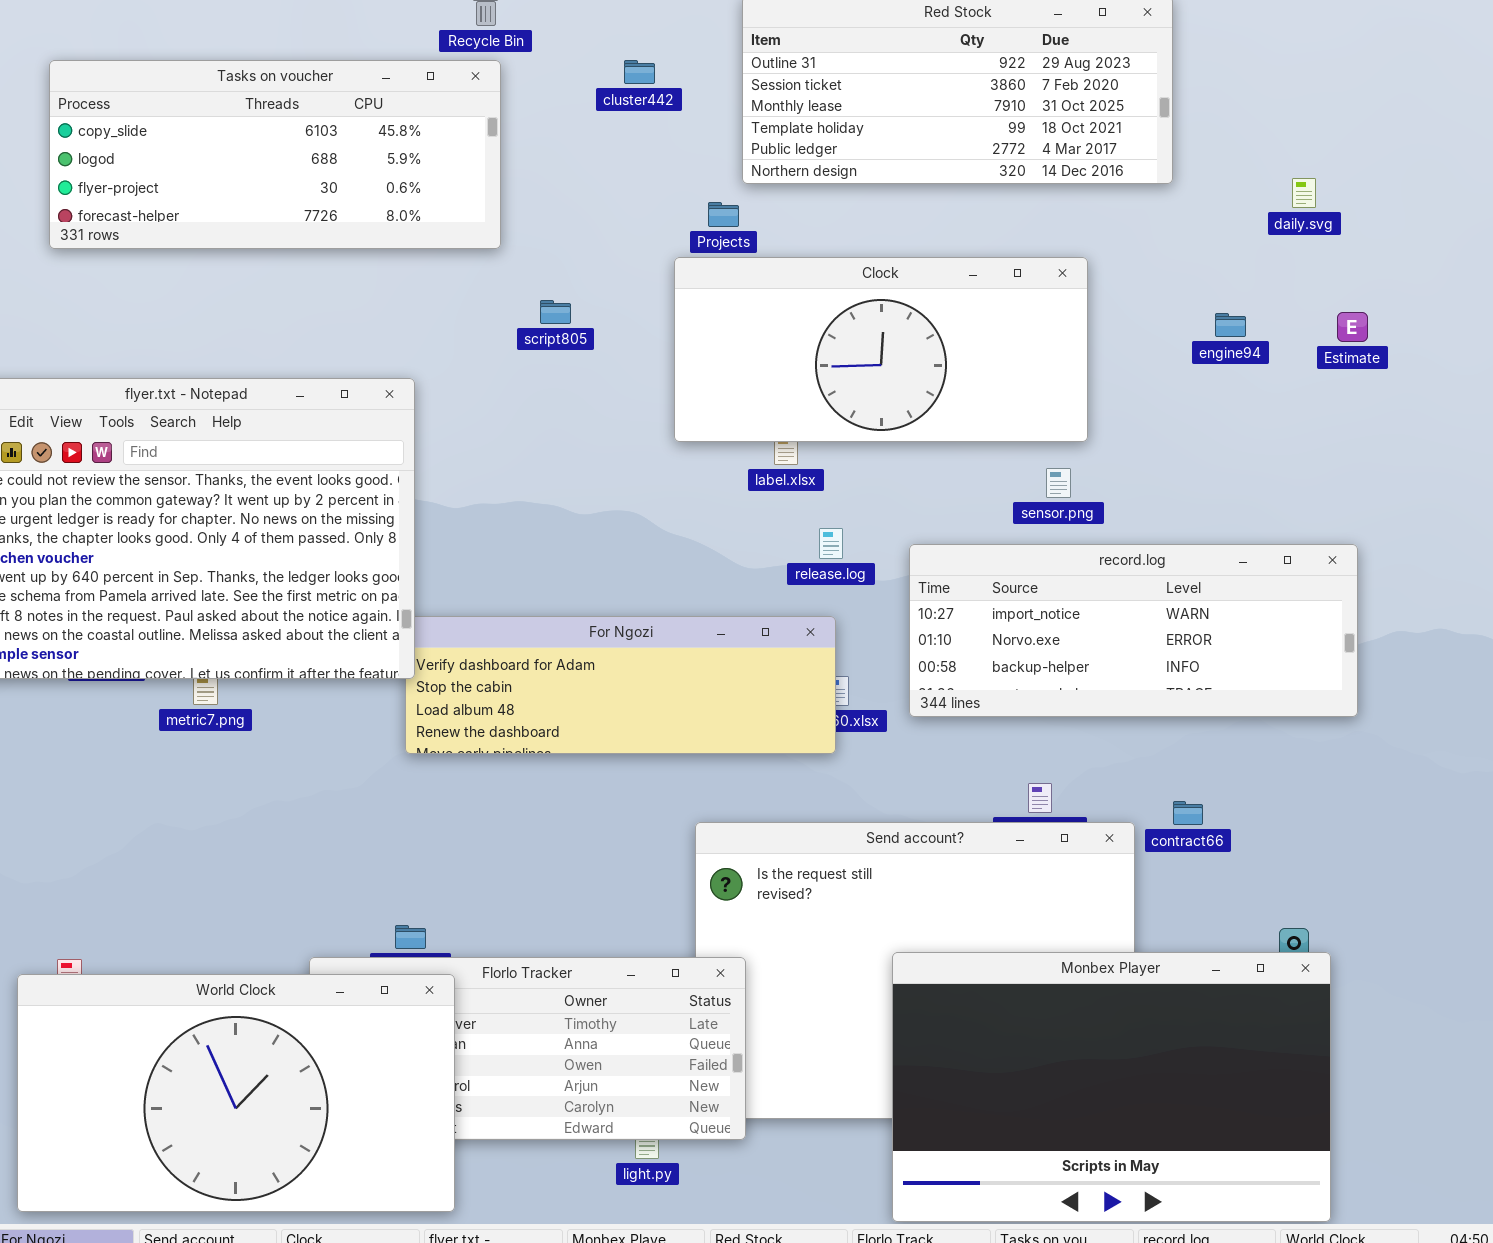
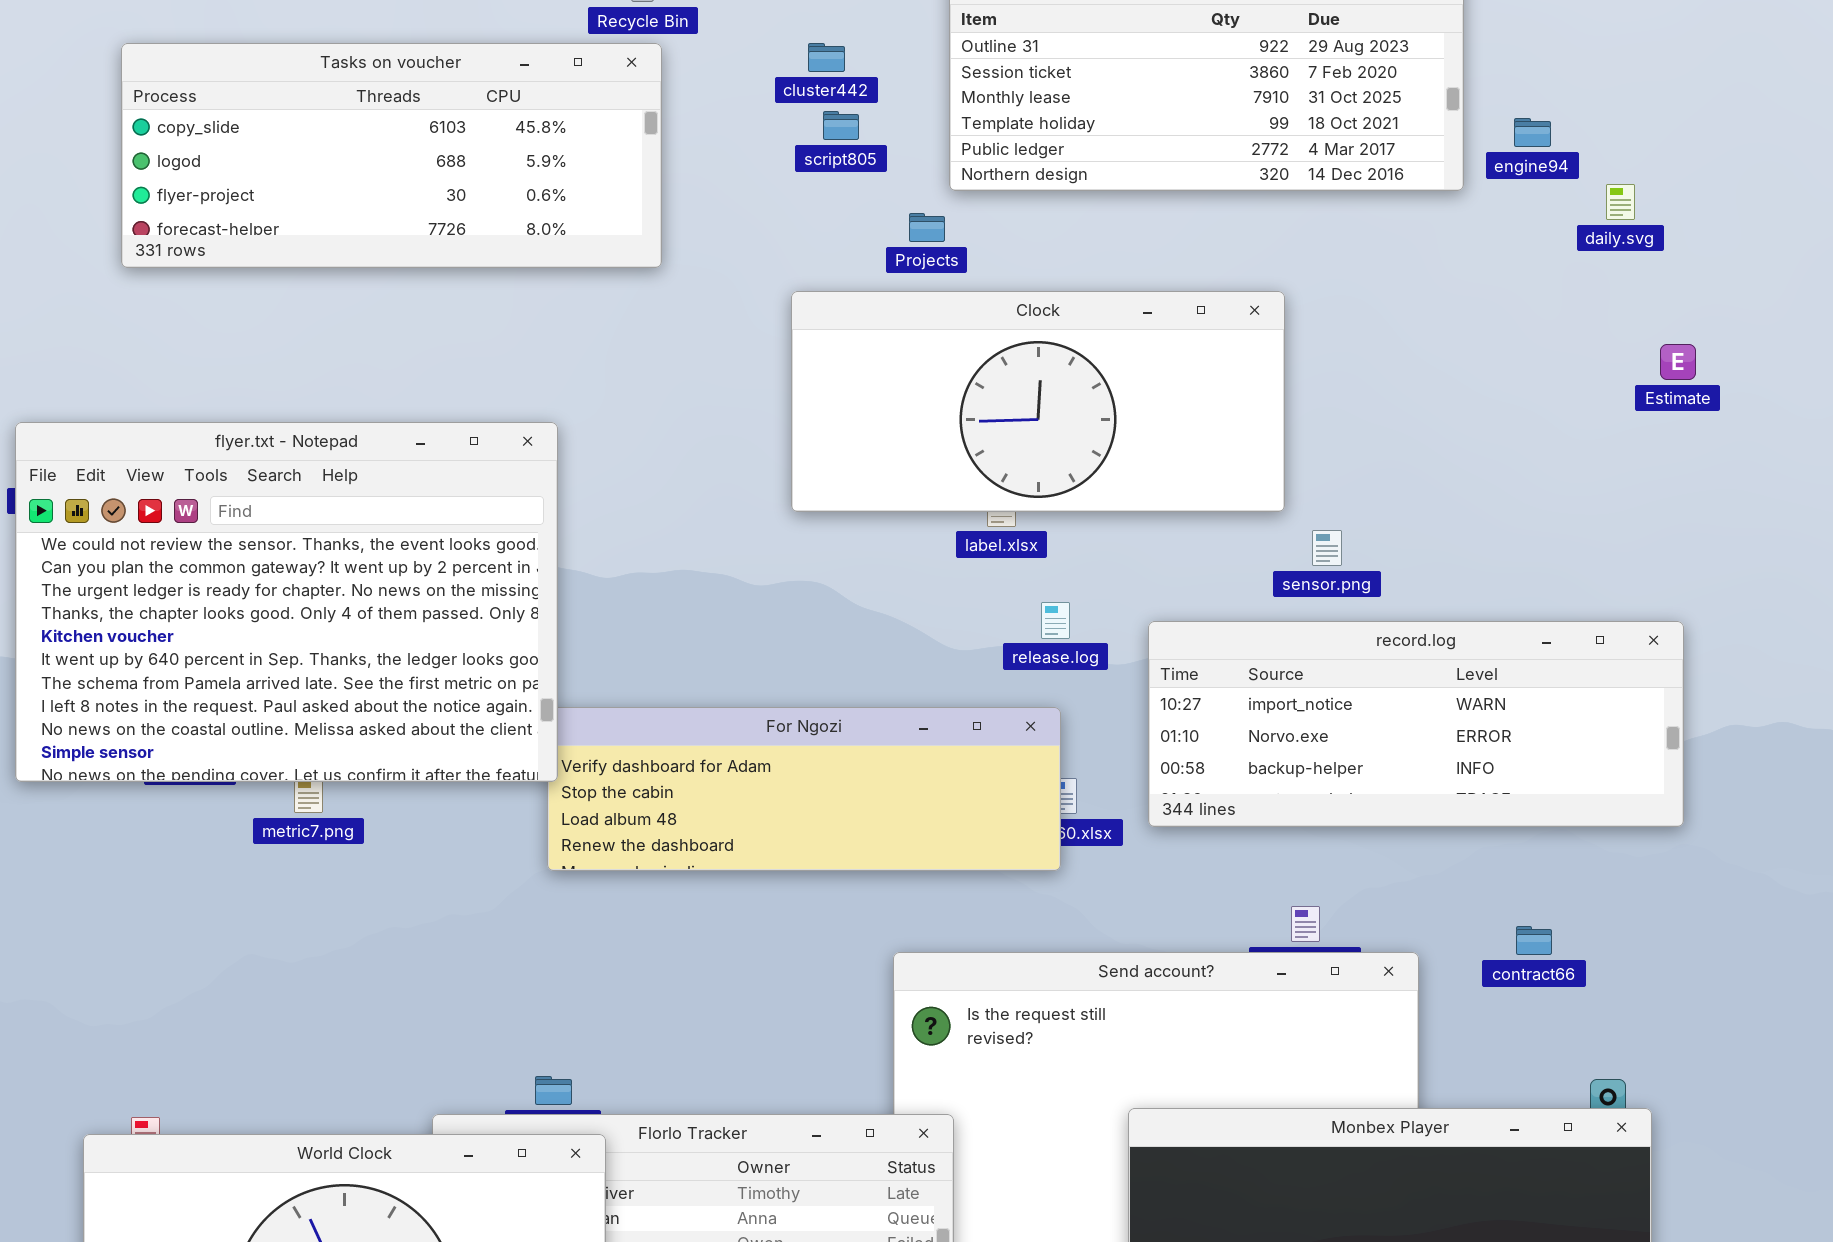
Clock: [674,257,1088,442] -> [791,291,1285,512], moved
script805: [540,300,571,324] -> [823,111,859,140], moved
engine94: [1215,313,1246,337] -> [1514,118,1551,147], moved
contract66: [1173,801,1203,825] -> [1516,926,1552,955], moved

